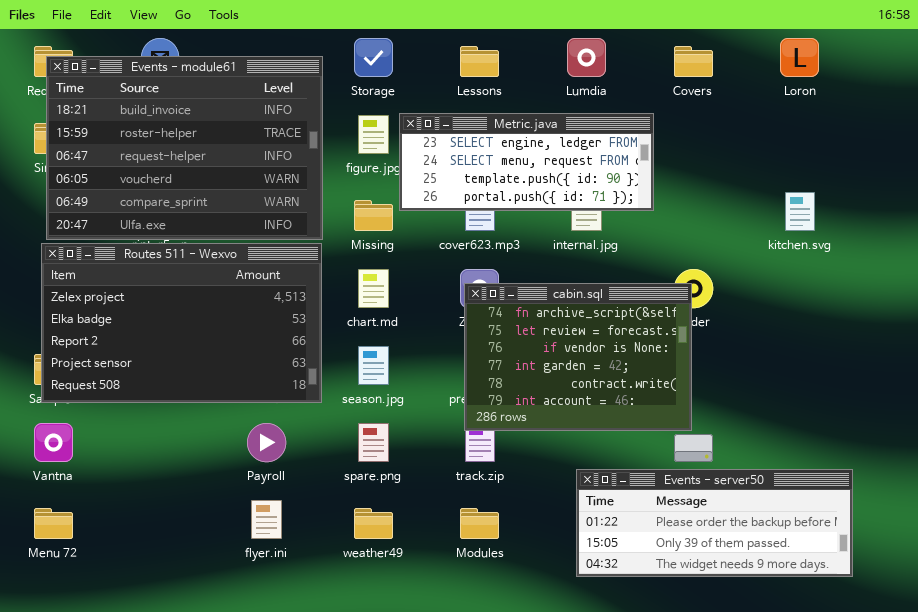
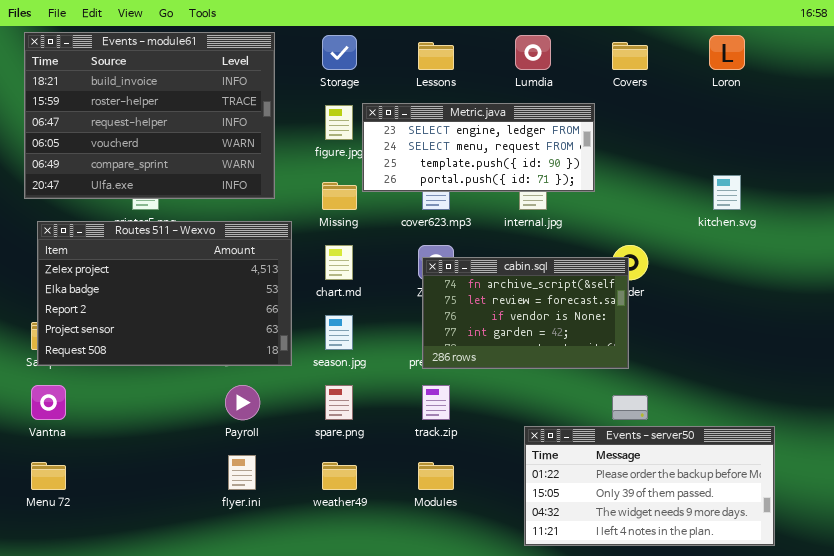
Events - module61: [46,56,323,240] -> [24,32,275,199], moved
cabin.sql: [464,283,692,431] -> [422,257,629,369], resized
Events - server50: [576,469,853,577] -> [524,426,775,546], resized

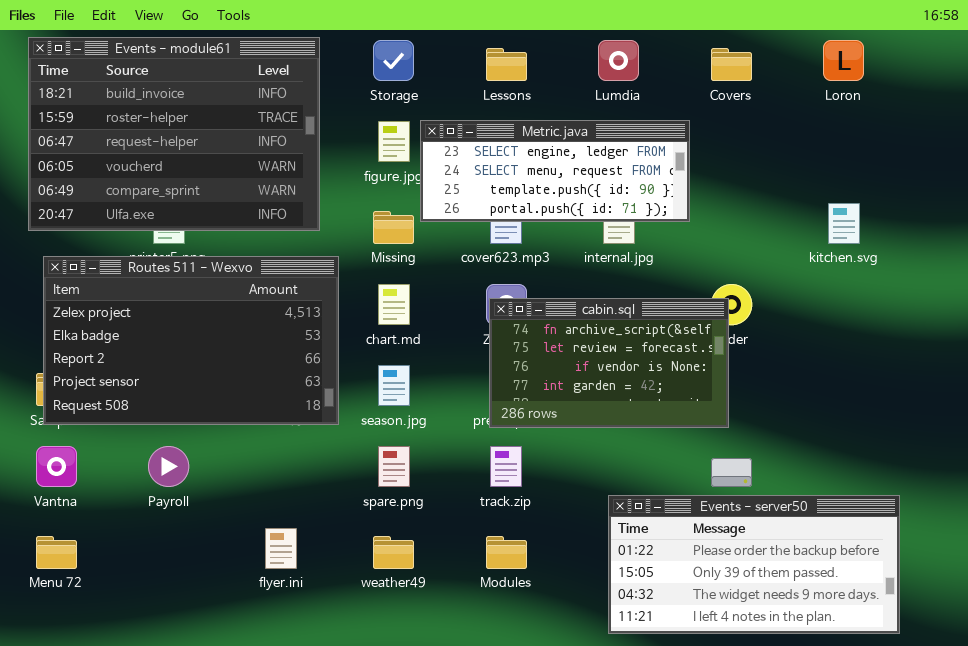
Payroll: [225,385,260,420] -> [148,446,189,487], moved

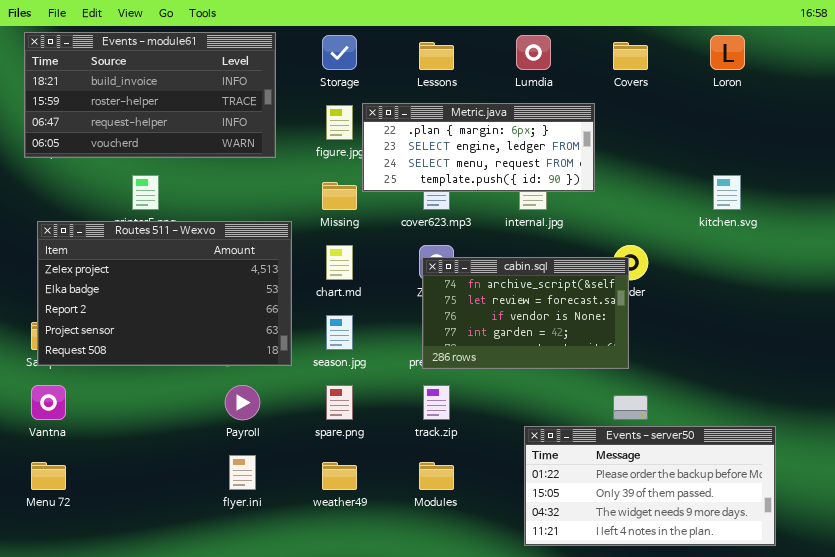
Events - module61: [28,37,320,231] -> [24,32,276,158], resized
Metric.java: [420,120,690,222] -> [362,103,595,192], scrolled up 1 row
Payroll: [148,446,189,487] -> [225,385,260,420], moved

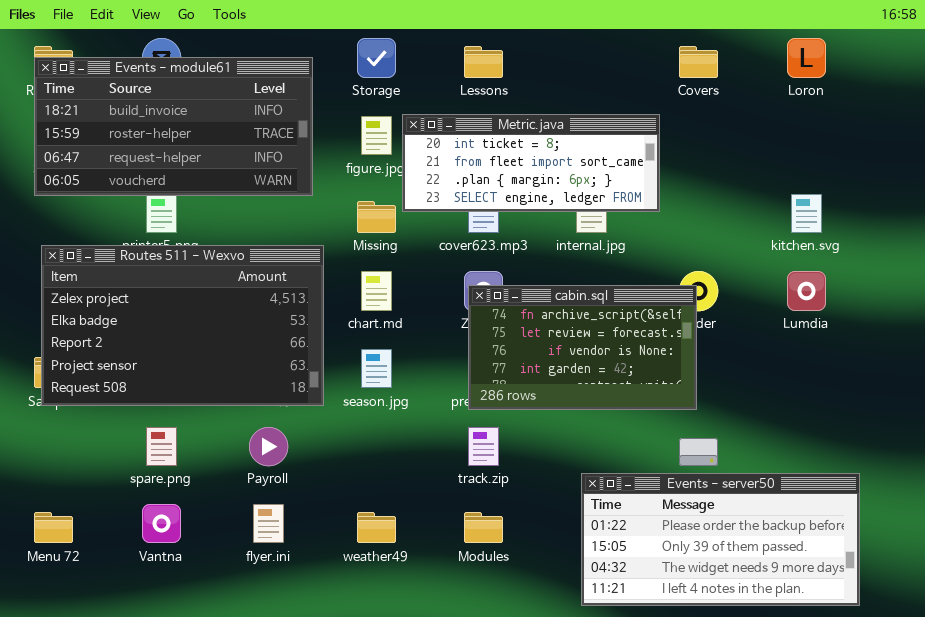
Events - module61: [24,32,276,158] -> [34,57,313,196], moved
Lumdia: [516,35,551,70] -> [787,271,826,311], moved
Metric.java: [362,103,595,192] -> [402,114,660,212], scrolled up 2 rows
Vantna: [31,385,66,420] -> [142,504,181,543], moved
spare.png: [326,385,353,420] -> [146,427,177,466], moved

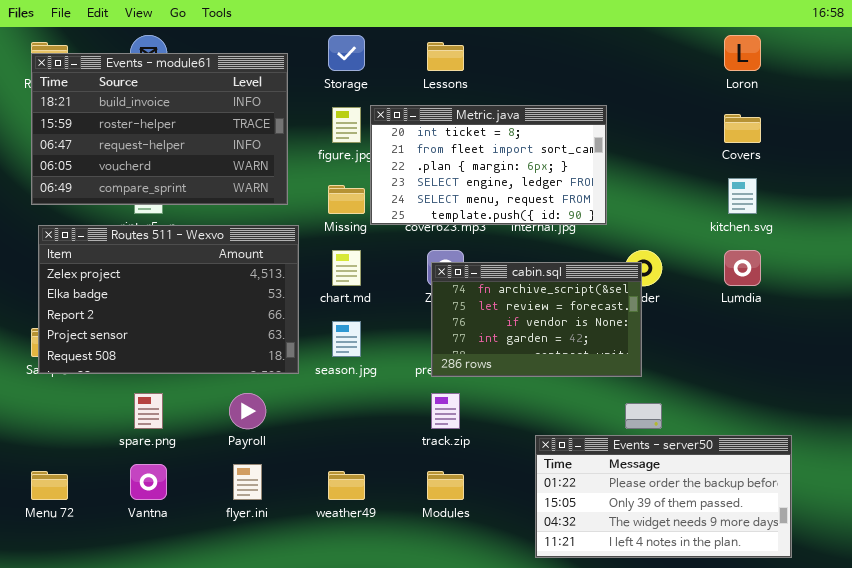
Covers: [679,46,718,78] -> [724,114,761,143], moved
Events - module61: [34,57,313,196] -> [31,53,288,205], resized
Metric.java: [402,114,660,212] -> [370,105,607,225], resized

